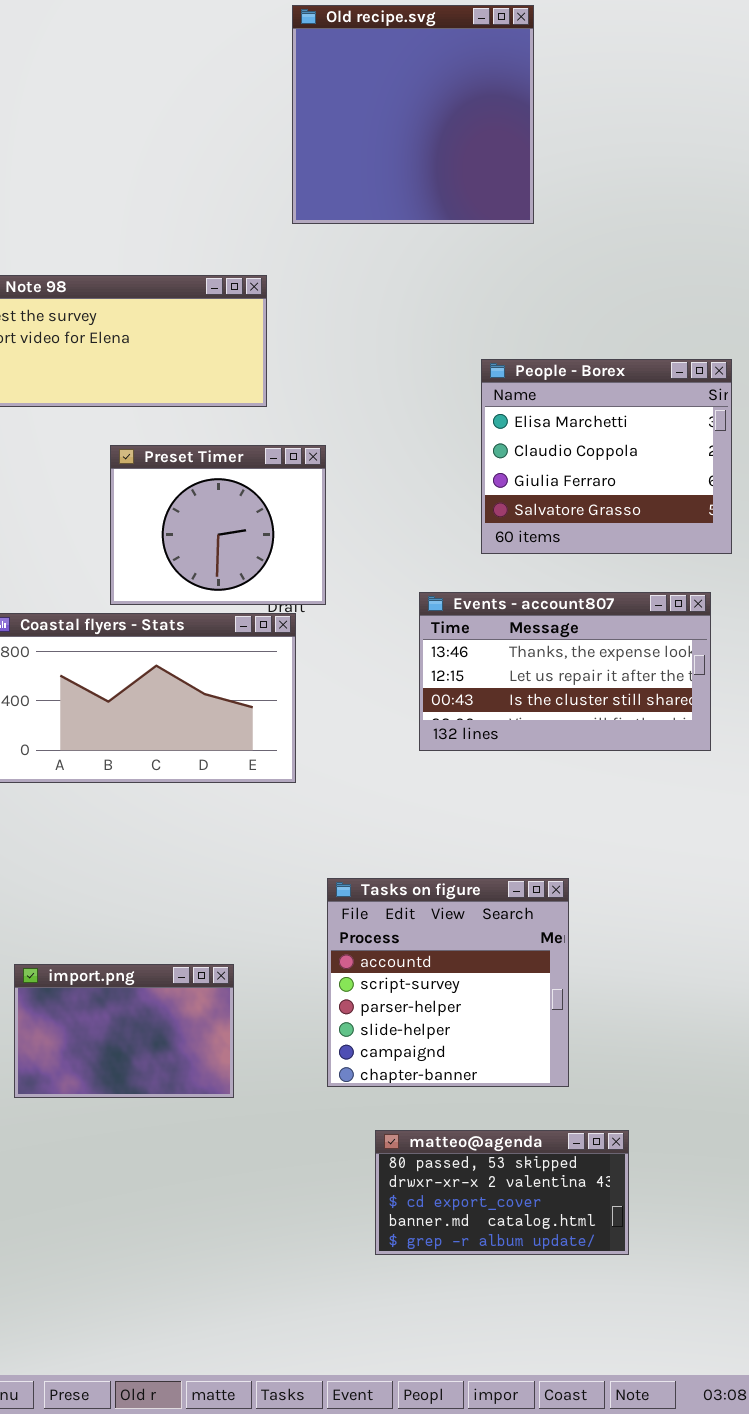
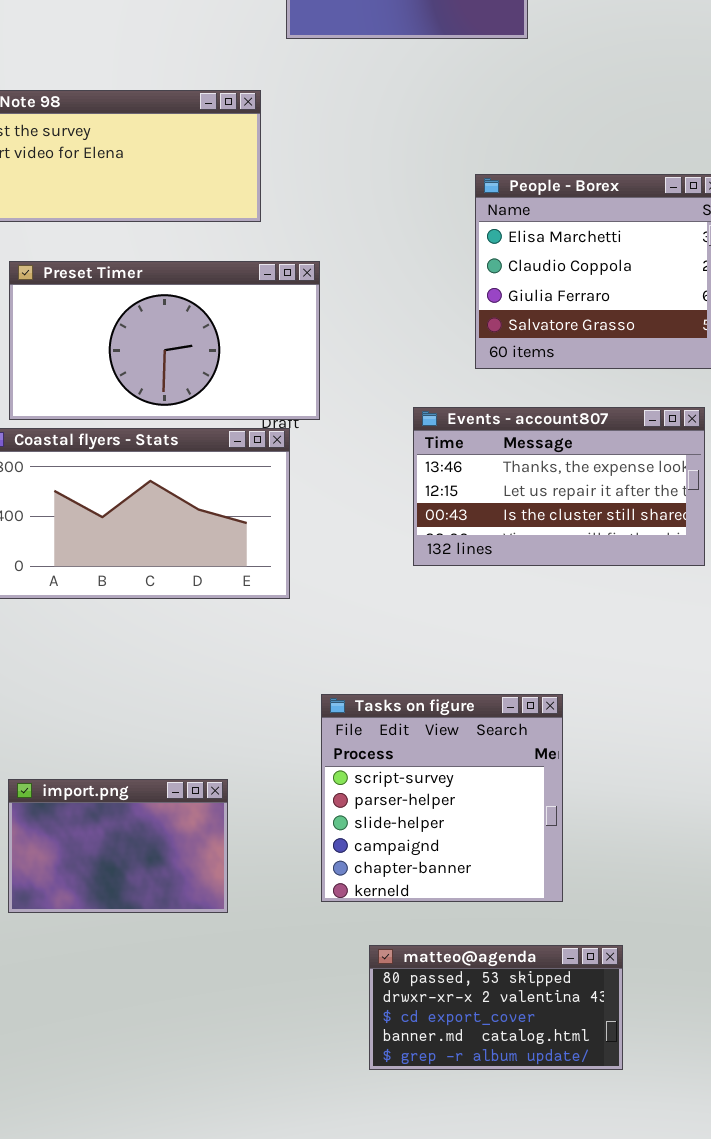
Preset Timer: [110,445,326,605] -> [9,261,320,420], resized
Tasks on figure: [327,878,569,1087] -> [321,694,563,902], scrolled down 1 row

